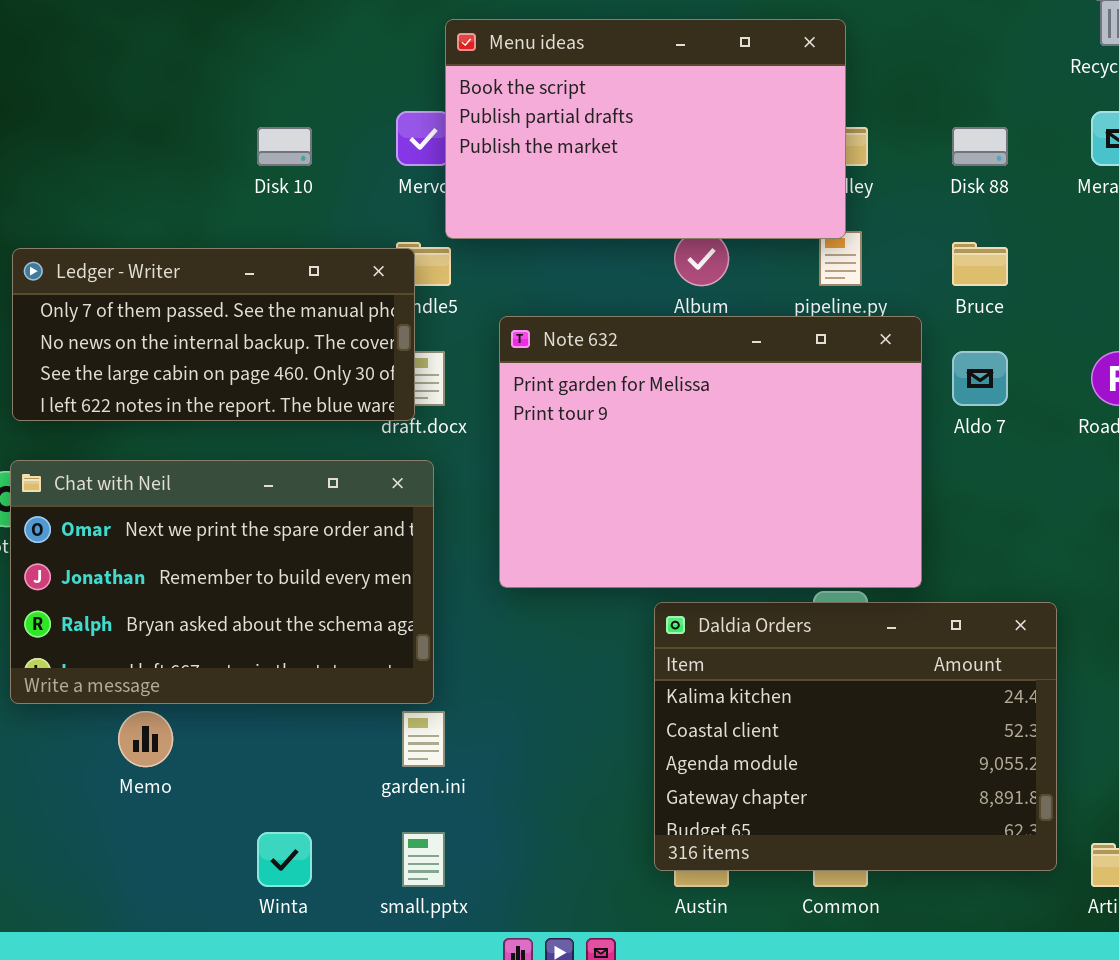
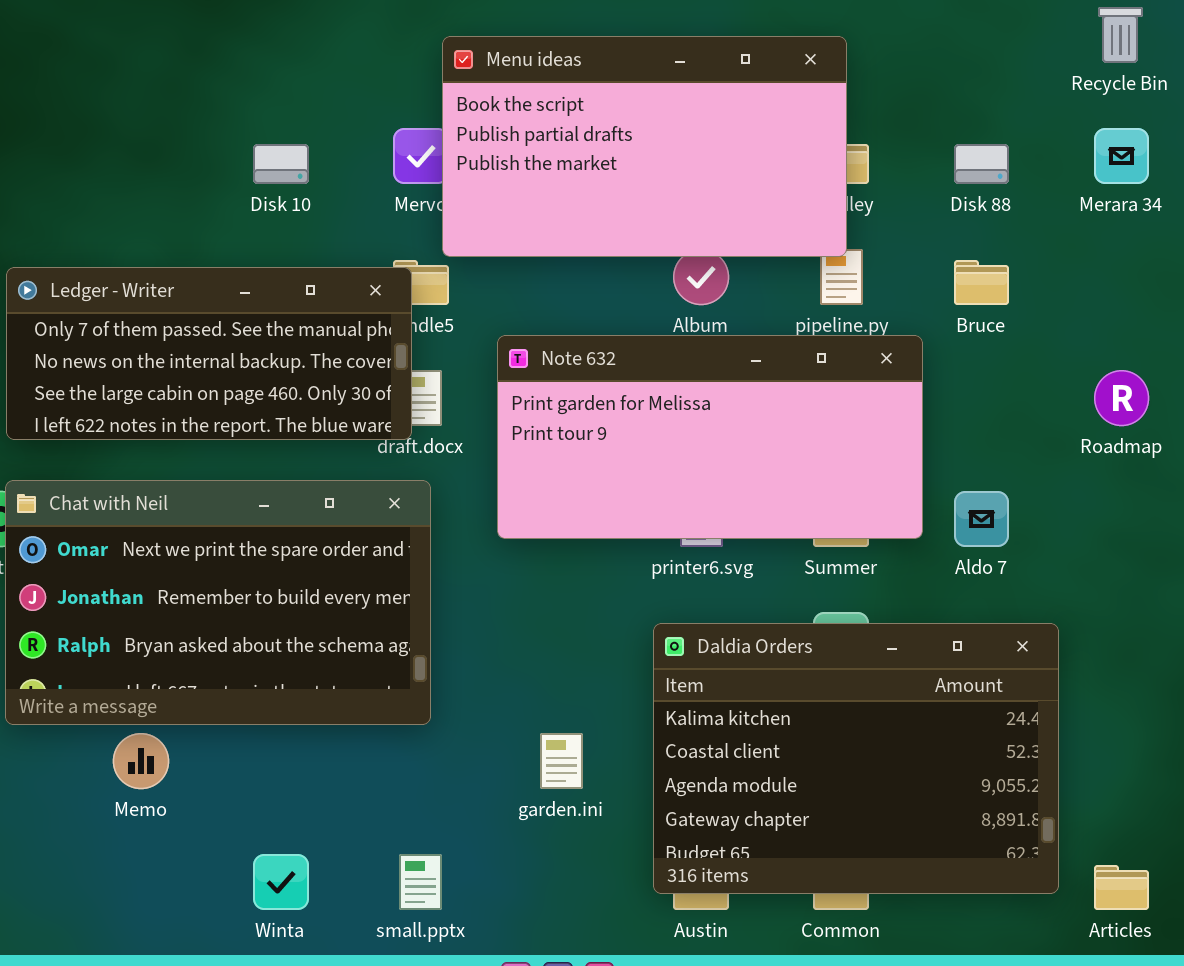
Note 632: [499,316,922,588] -> [497,335,923,539], resized
Aldo 7: [952,351,1008,406] -> [954,491,1009,547], moved
garden.ini: [402,711,445,767] -> [540,733,583,789], moved

